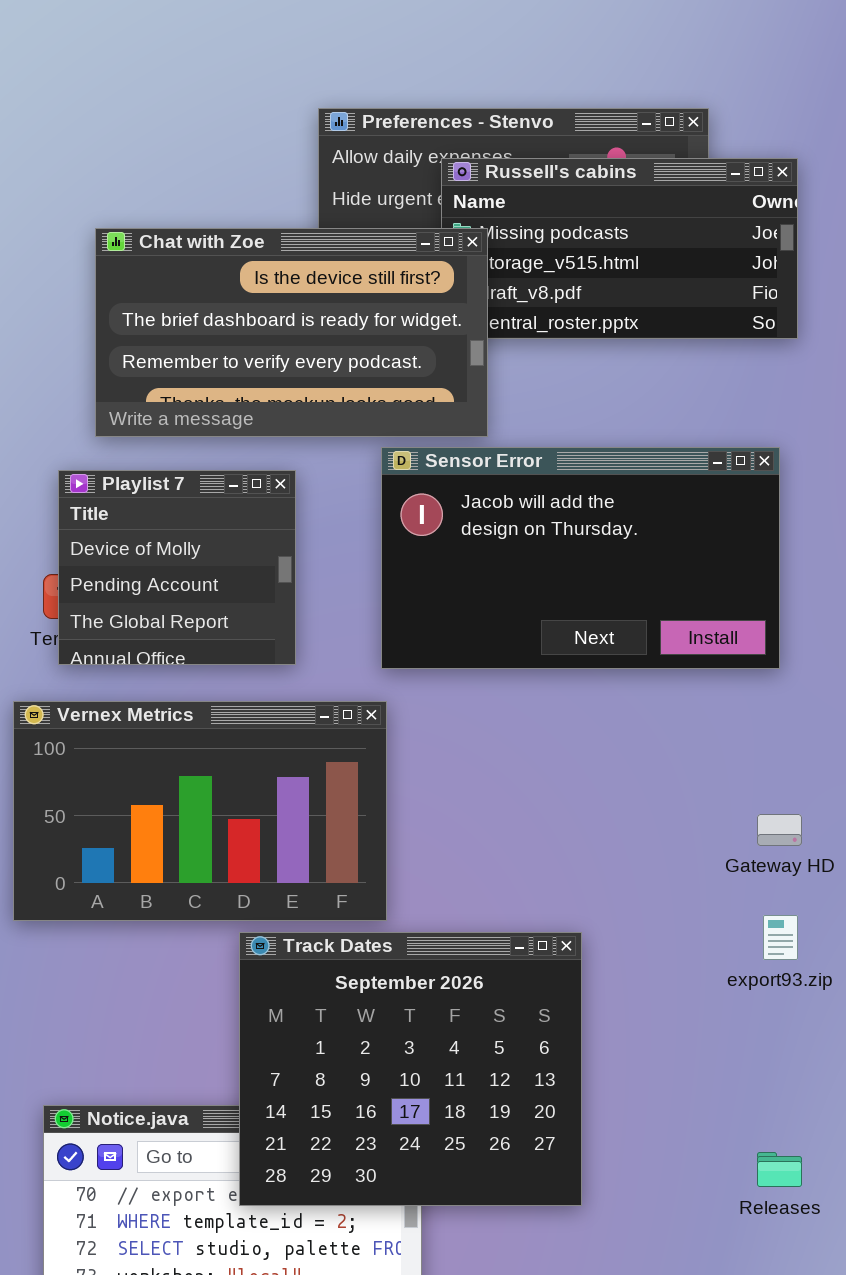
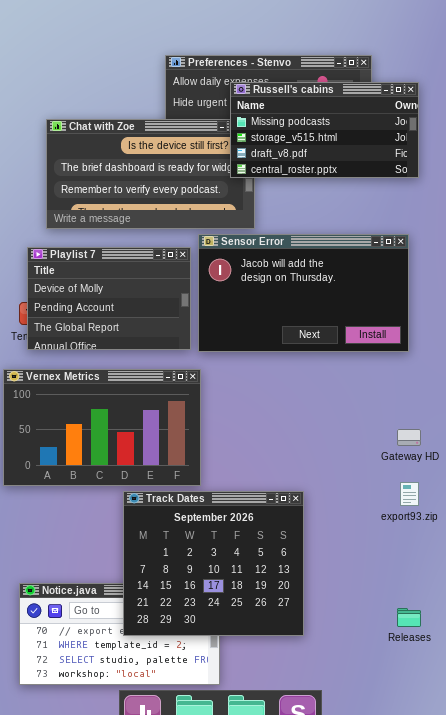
Russell's cabins: [441,158,798,339] -> [230,82,419,178], raised
Playlist 7: [58,470,296,665] -> [27,247,191,350], resized

